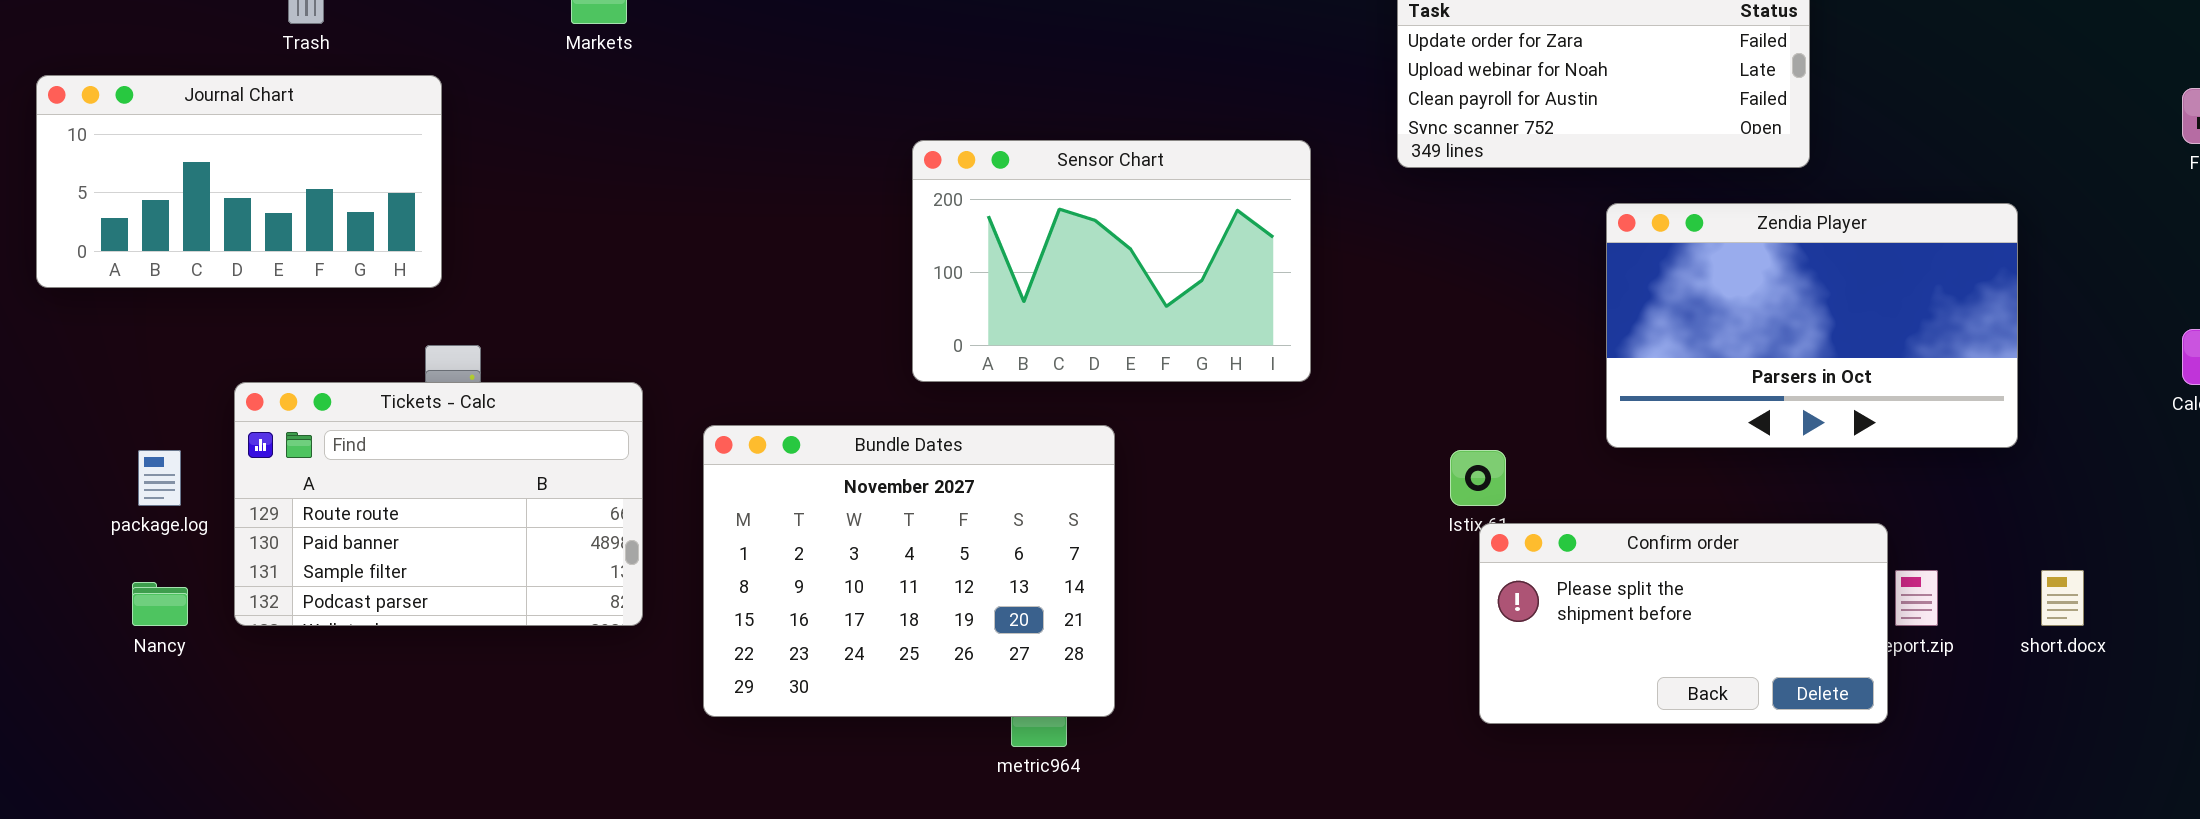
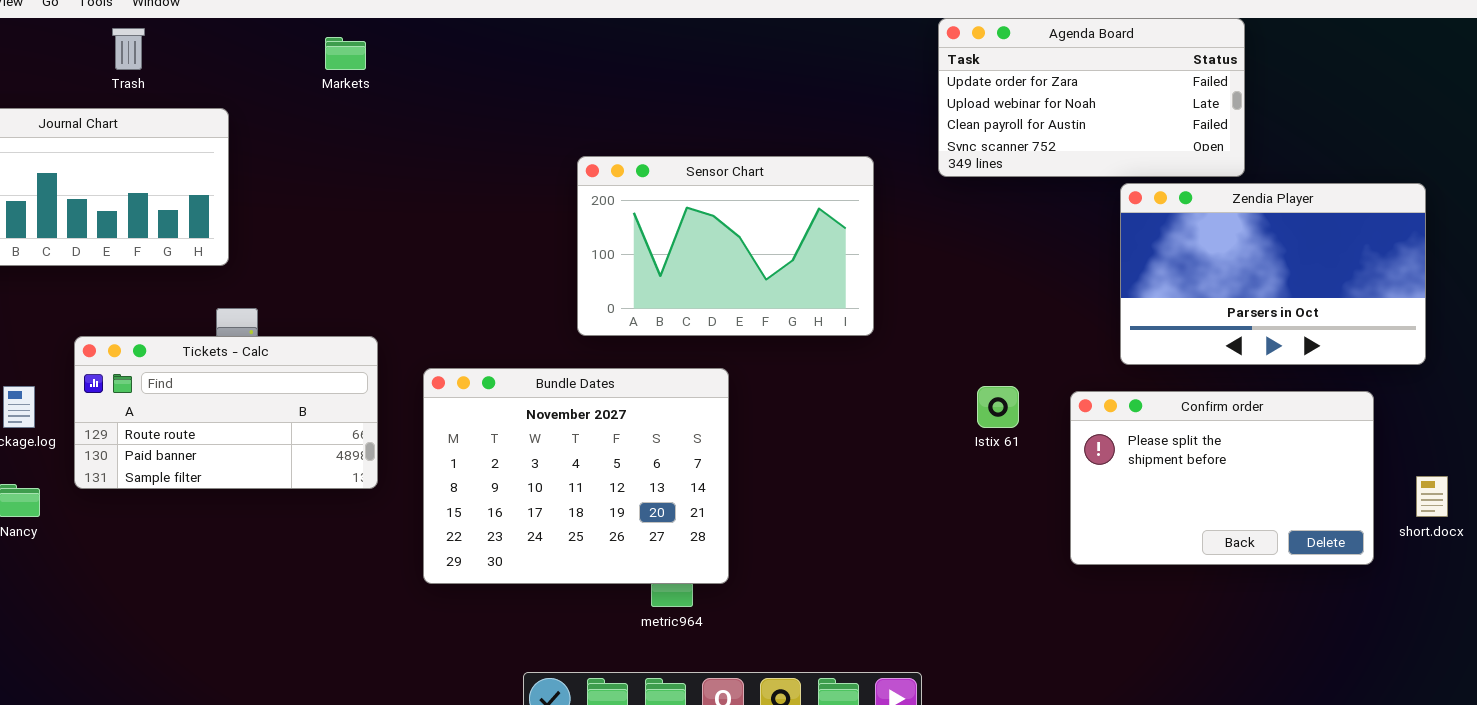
Zendia Player: [1606,203,2018,448] -> [1120,183,1426,365], moved
Tickets - Calc: [234,382,643,626] -> [74,336,378,489], resized
Confirm order: [1479,523,1888,724] -> [1070,391,1374,565], moved, resized

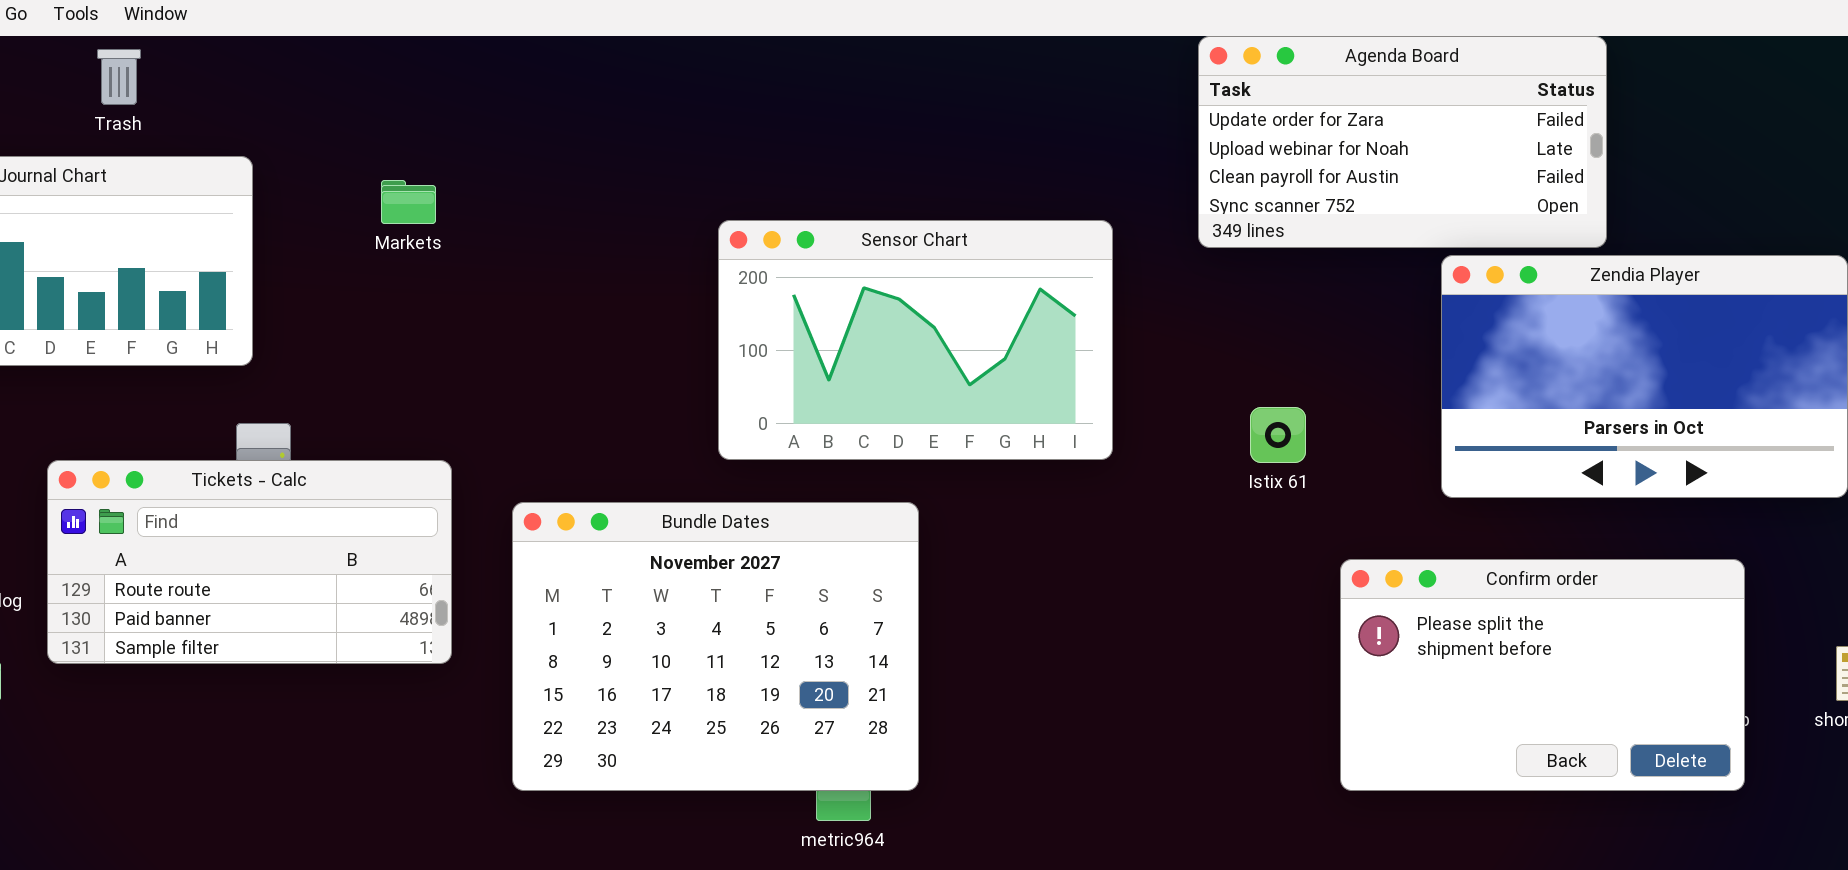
Markets: [325,37,366,70] -> [381,180,436,224], moved
Istix 61: [977,386,1019,428] -> [1250,407,1306,463], moved
Confirm order: [1070,391,1374,565] -> [1340,559,1745,791], moved

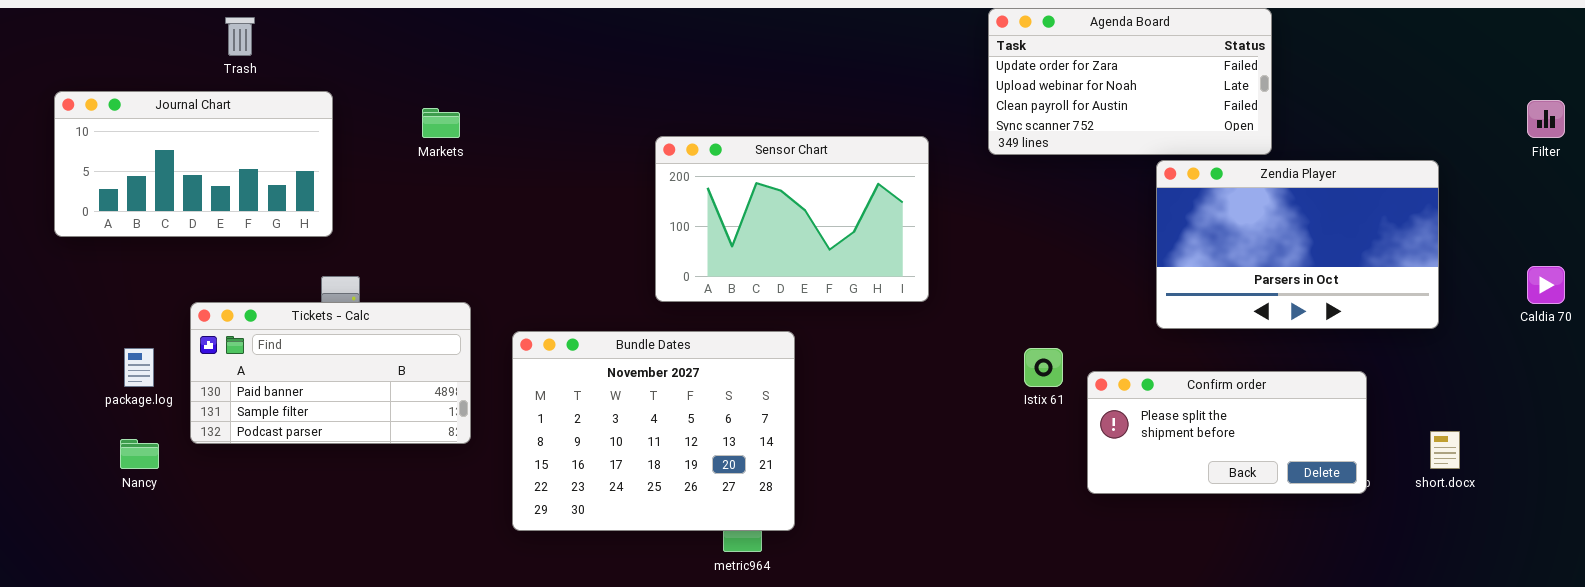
Istix 61: [1250,407,1306,463] -> [1024,348,1063,387], moved
Tickets - Calc: [47,460,452,664] -> [190,302,471,444], scrolled down 1 row
Confirm order: [1340,559,1745,791] -> [1087,371,1367,494], resized

